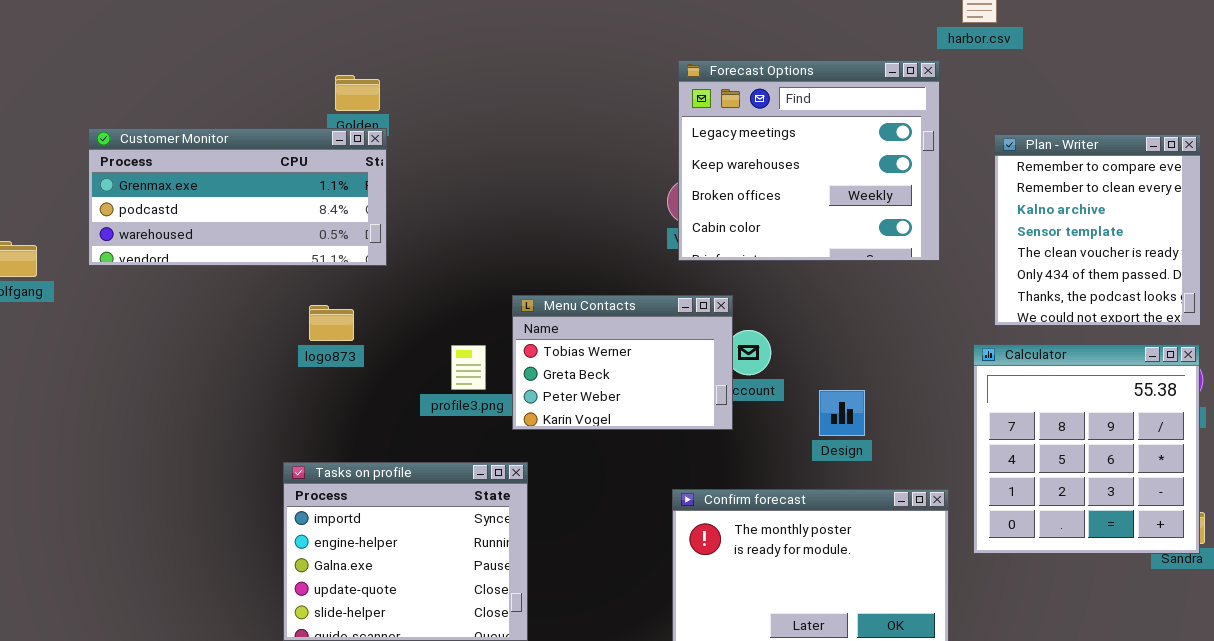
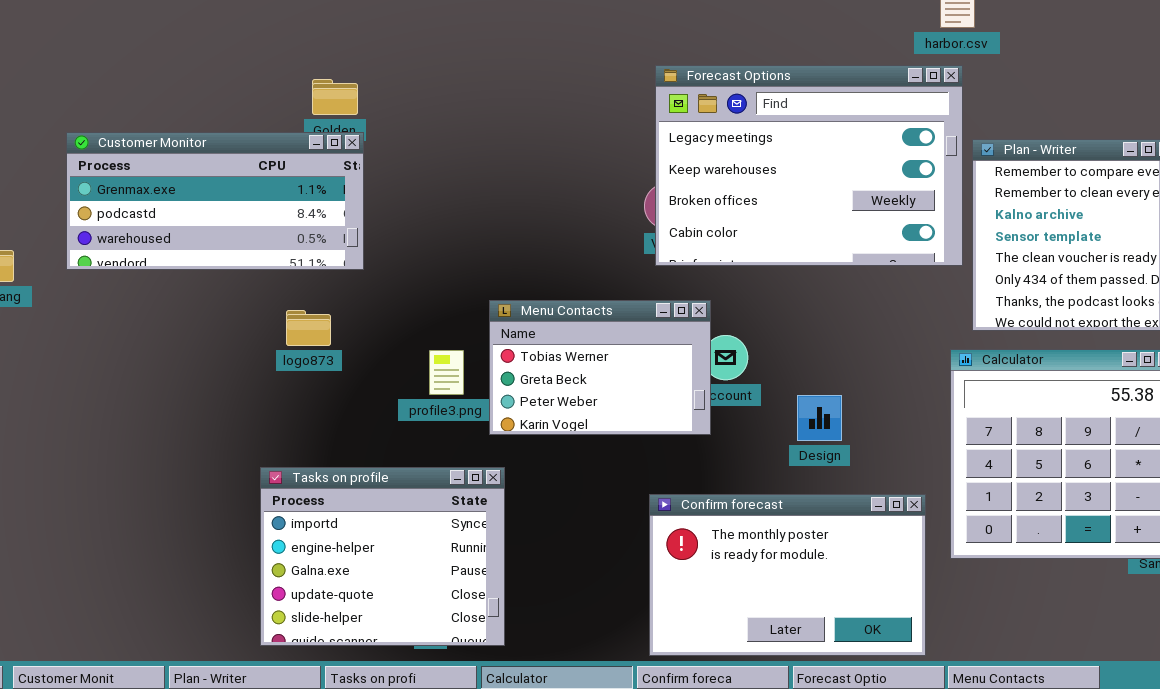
Forecast Options: [678,60,940,261] -> [655,65,963,266], resized

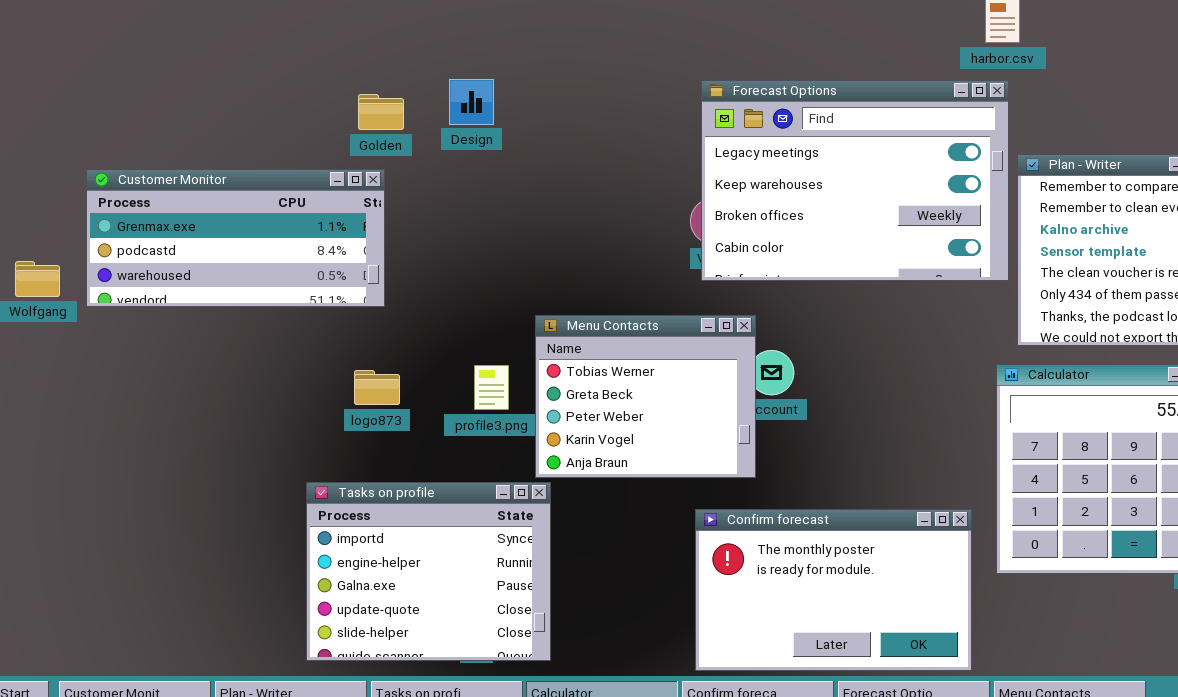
Customer Monitor: [66,132,364,270] -> [86,169,385,307], moved
Menu Contacts: [489,300,711,435] -> [535,315,756,478], resized
logo873: [286,310,331,346] -> [354,370,400,405], moved
Design: [797,395,842,441] -> [449,79,494,125], moved

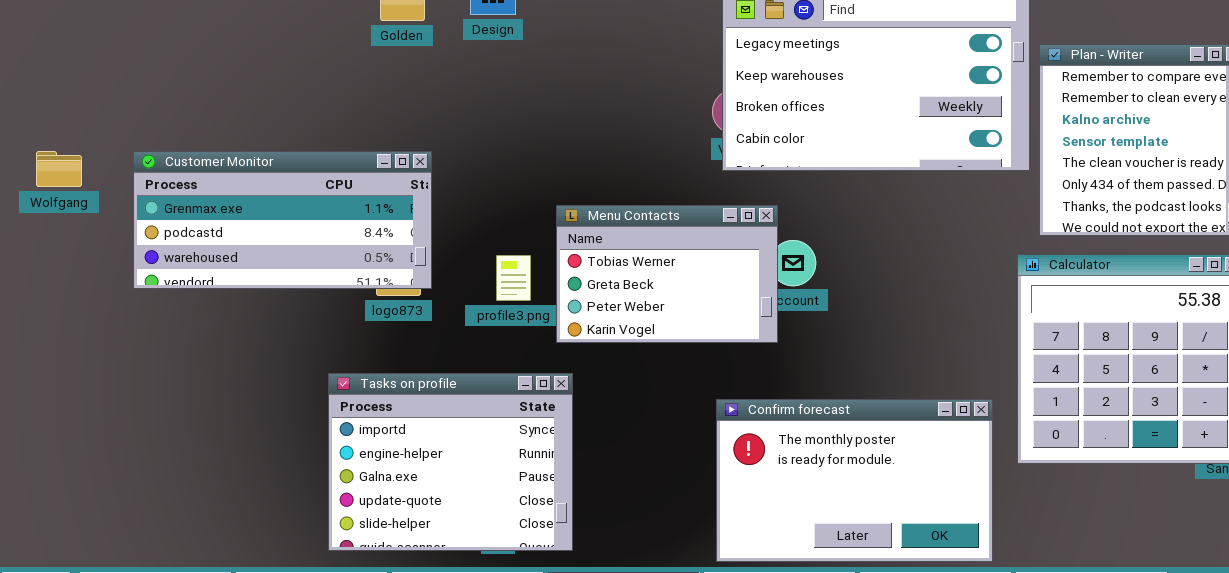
Customer Monitor: [86,169,385,307] -> [133,151,432,289], moved
Menu Contacts: [535,315,756,478] -> [556,205,778,343], resized

